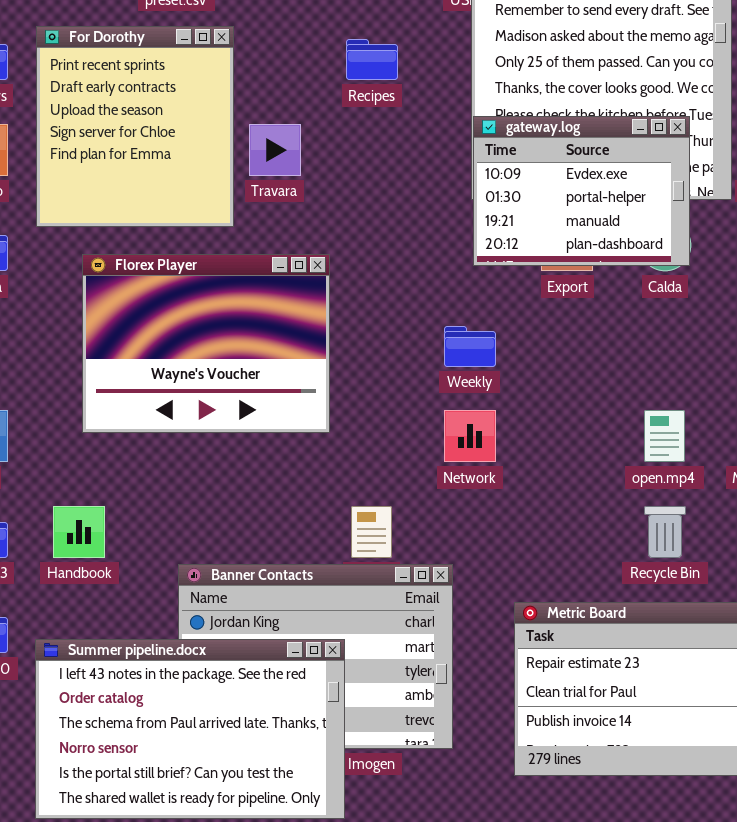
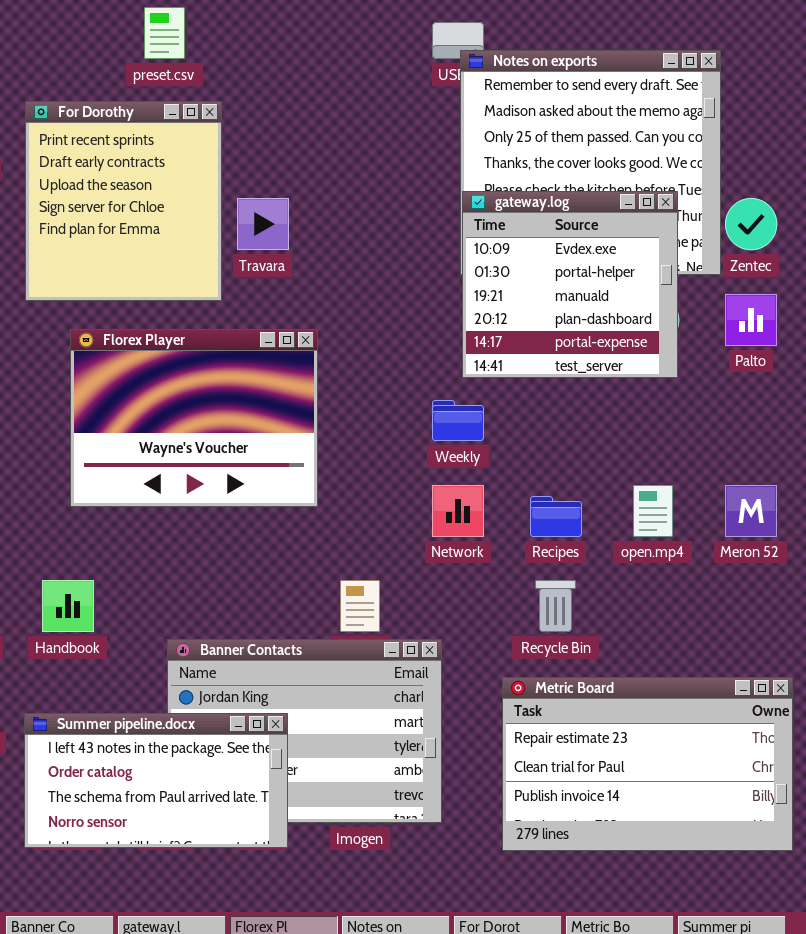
Recipes: [346,39,398,80] -> [530,496,582,537], moved
gateway.log: [473,116,690,266] -> [462,191,678,378], resized
Recycle Bin: [644,506,686,558] -> [535,580,576,632], moved
Summer pipeline.docx: [35,639,345,819] -> [24,713,288,848], resized

